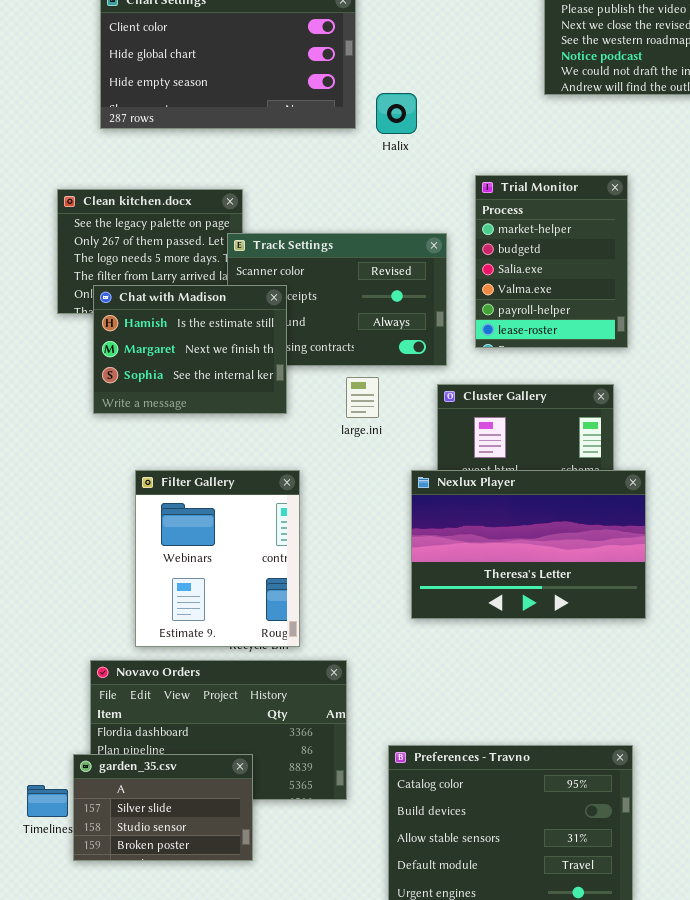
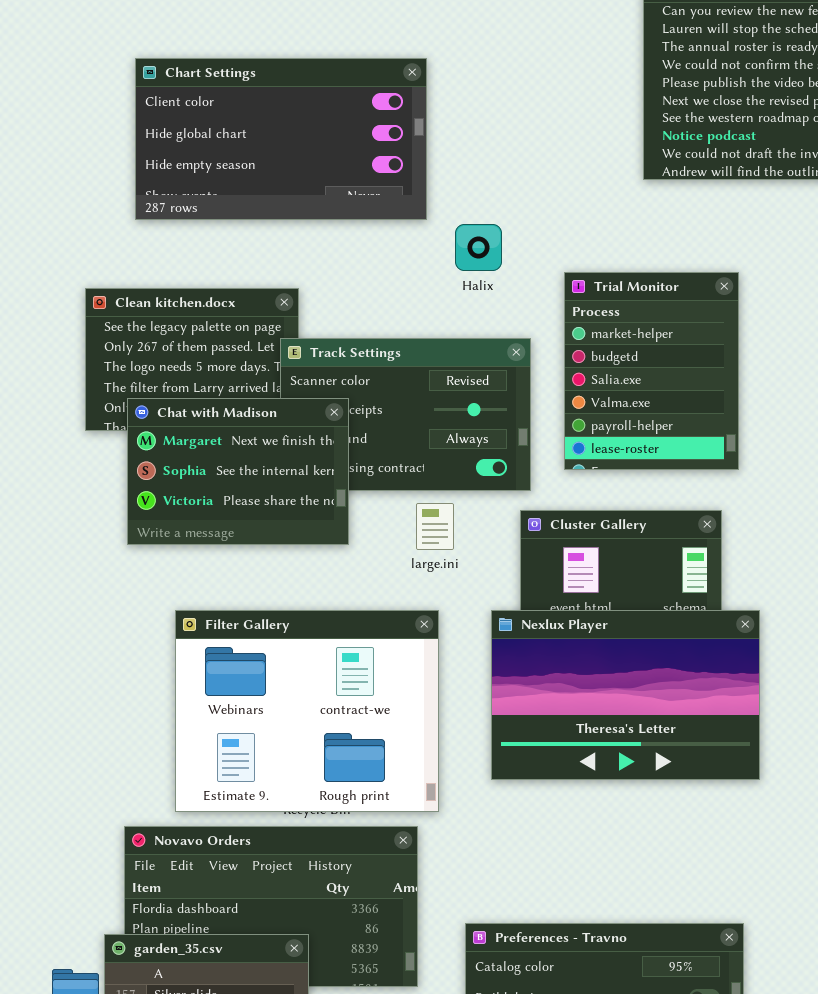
Halix: [376,93,417,134] -> [455,224,502,271], moved
Chat with Madison: [93,285,287,414] -> [127,398,349,545], scrolled down 1 row
Filter Gallery: [135,470,300,647] -> [175,610,439,812], resized

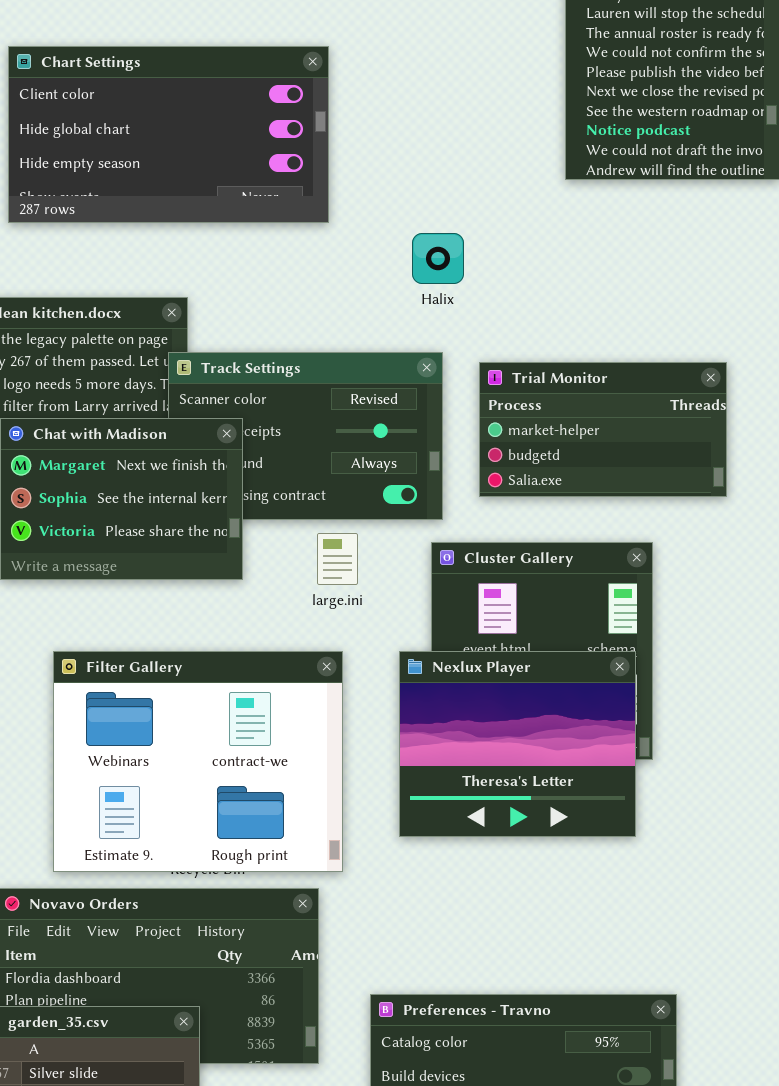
Halix: [455,224,502,271] -> [412,233,464,284], moved
Trial Monitor: [564,272,739,470] -> [479,362,727,497], resized
Nexlux Player: [491,610,760,780] -> [399,651,636,837], resized

